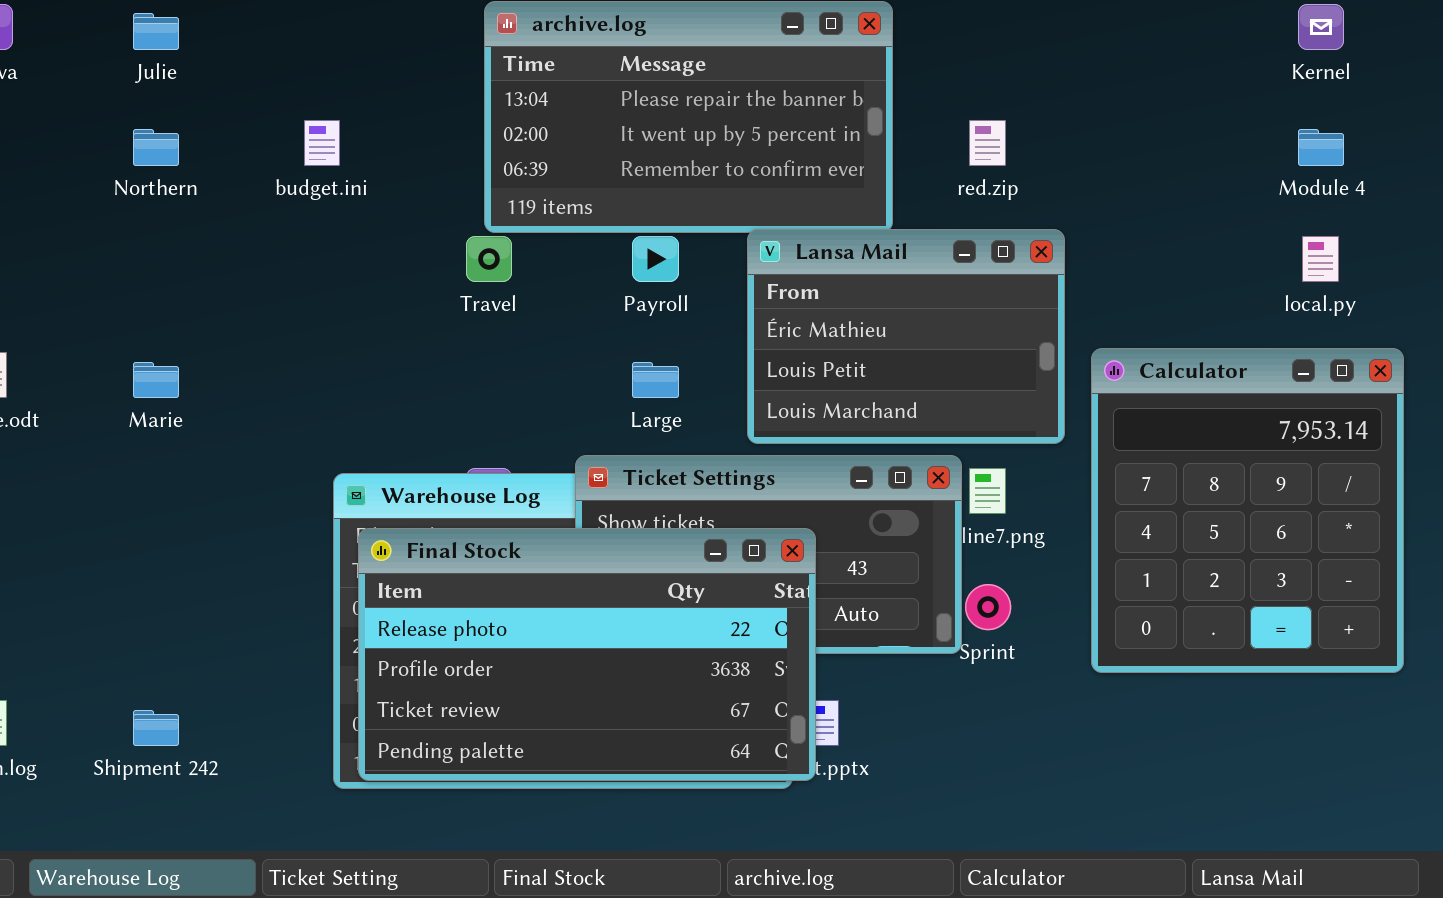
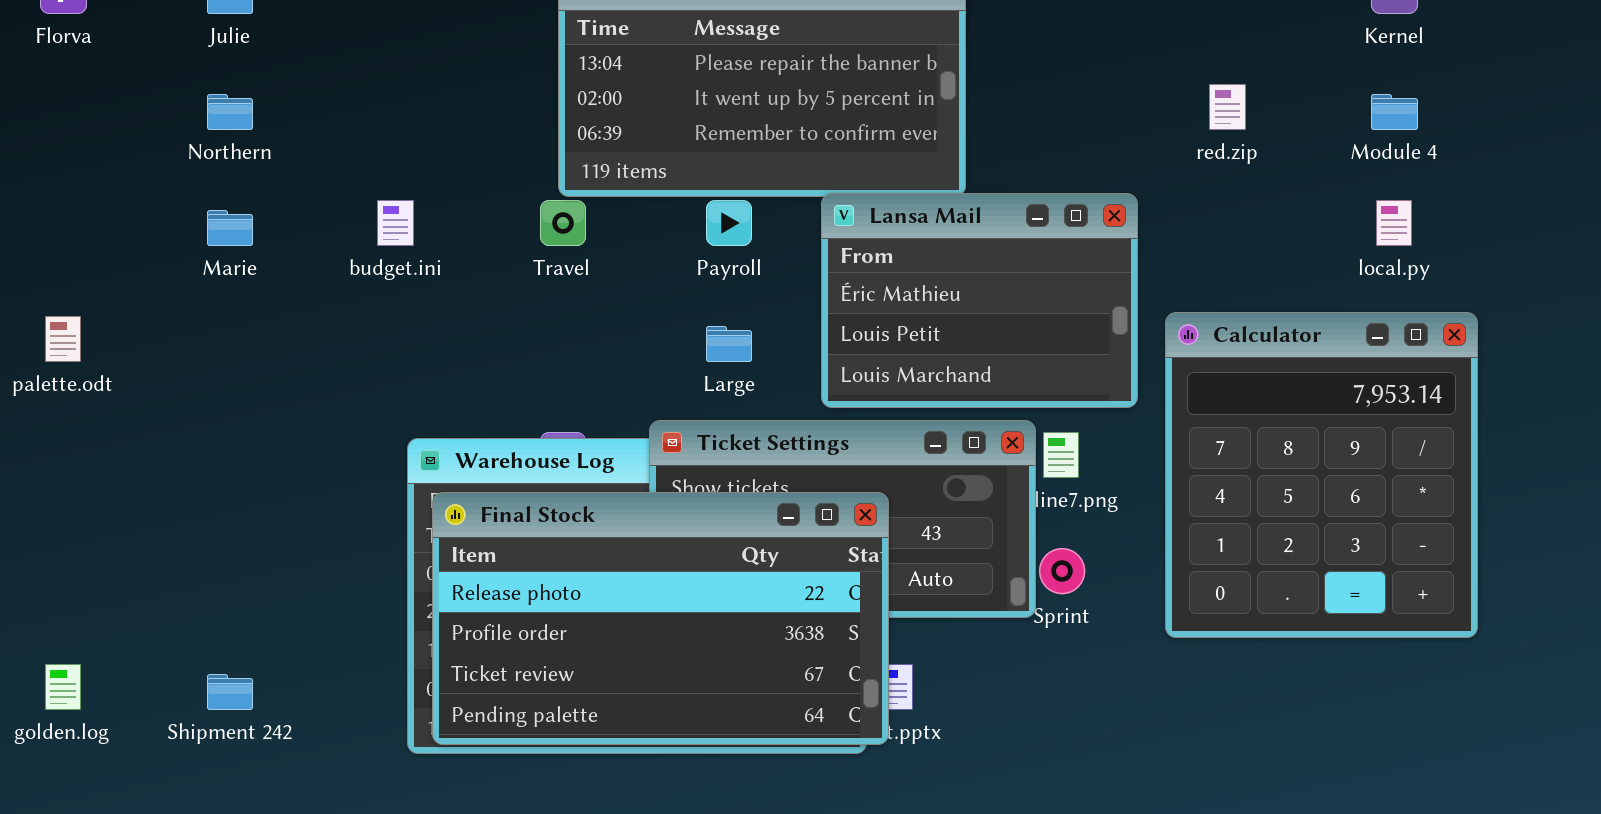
budget.ini: [304,120,340,166] -> [377,200,414,246], moved
red.zip: [969,120,1006,166] -> [1209,84,1246,130], moved
Marie: [133,362,179,398] -> [207,210,253,246], moved

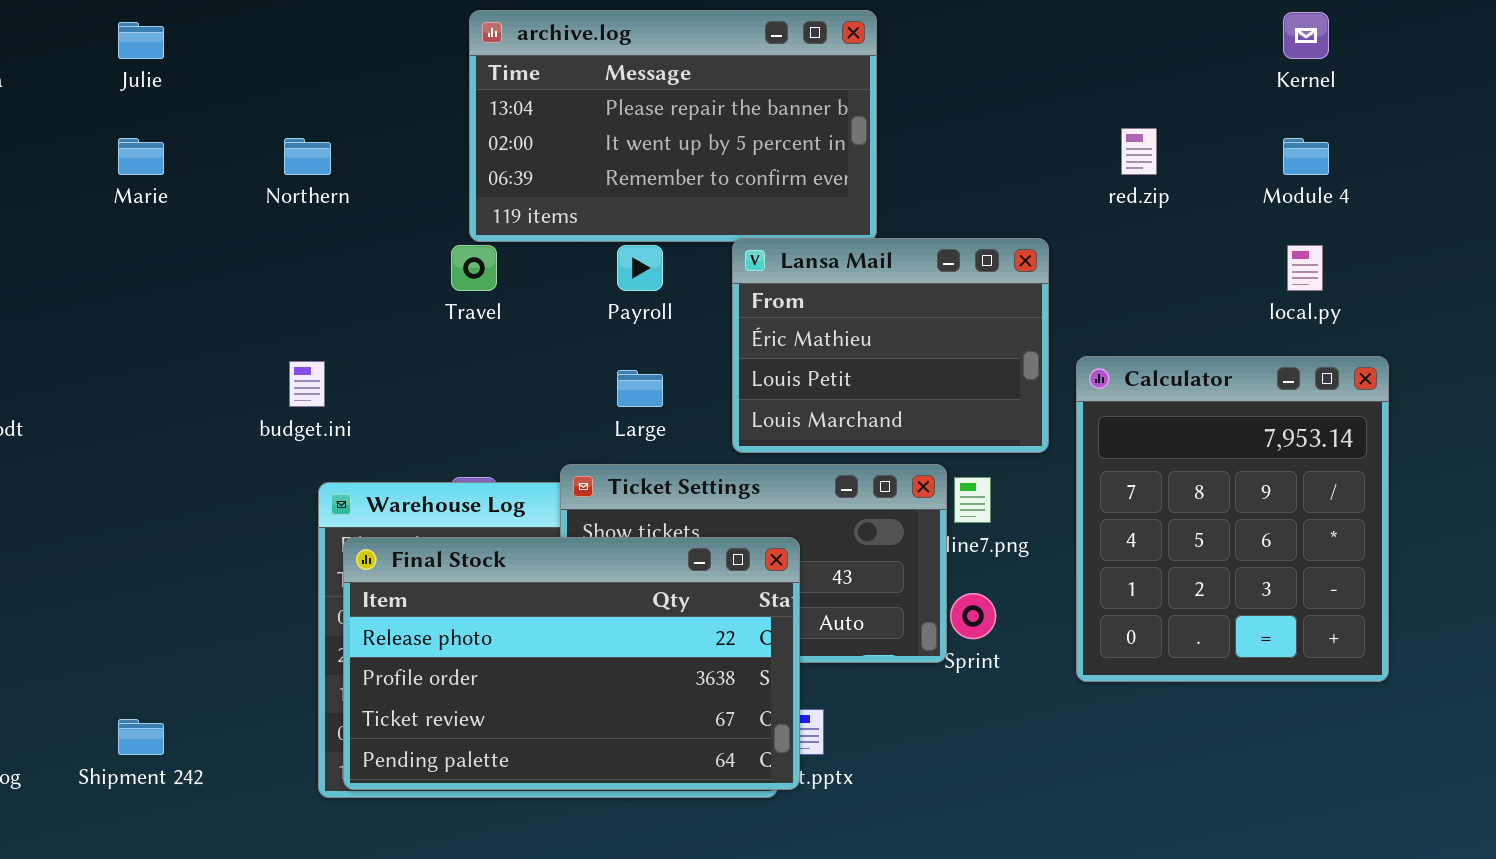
Northern: [207,94,253,130] -> [284,138,331,175], moved
budget.ini: [377,200,414,246] -> [289,361,325,407], moved
Marie: [207,210,253,246] -> [118,138,164,175], moved

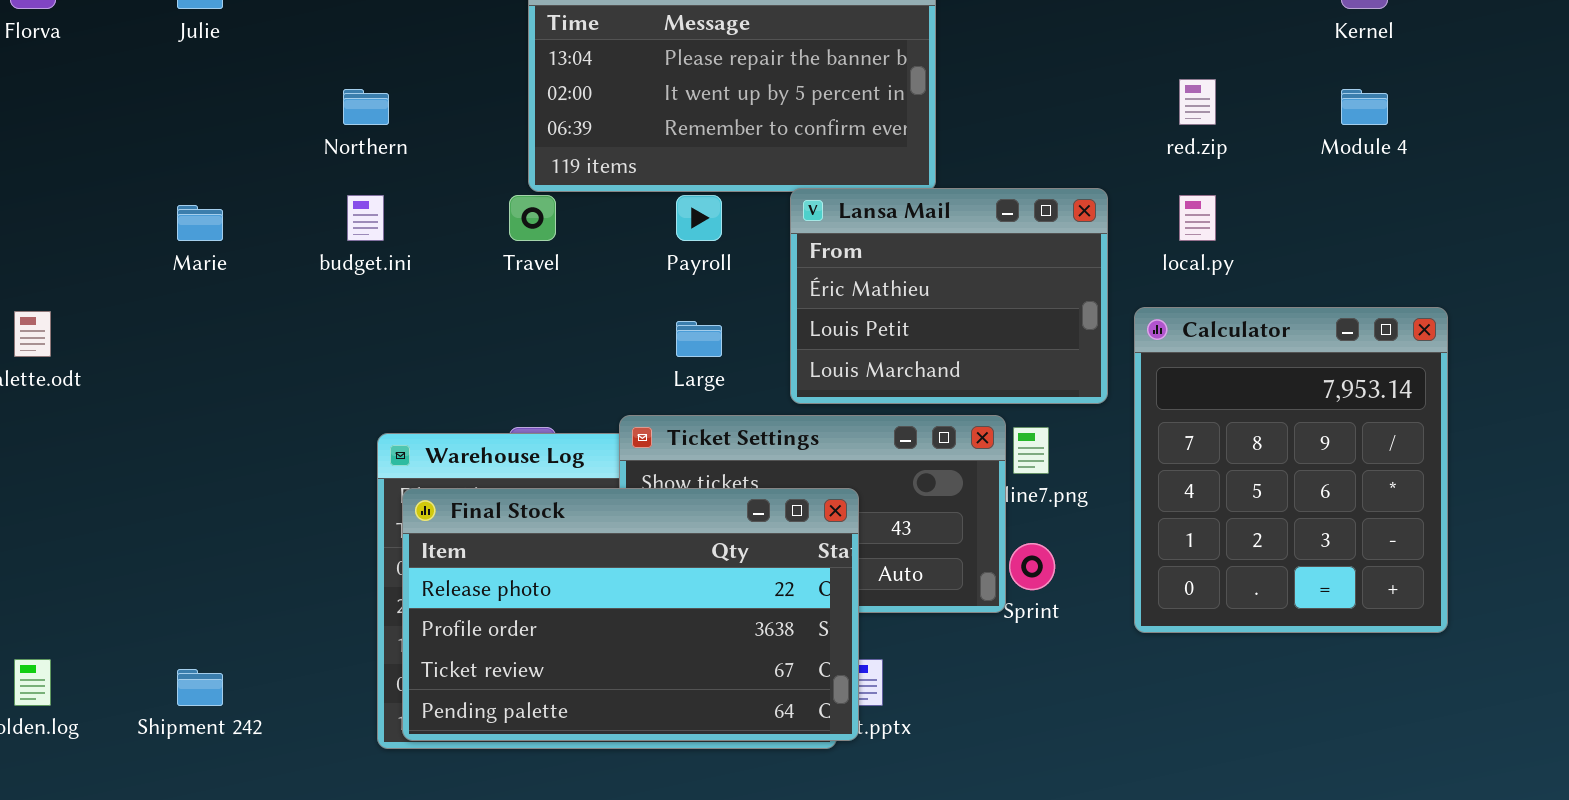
Marie: [118,138,164,175] -> [177,205,223,241], moved
local.py: [1287,245,1323,291] -> [1179,195,1216,241], moved
budget.ini: [289,361,325,407] -> [347,195,384,241], moved

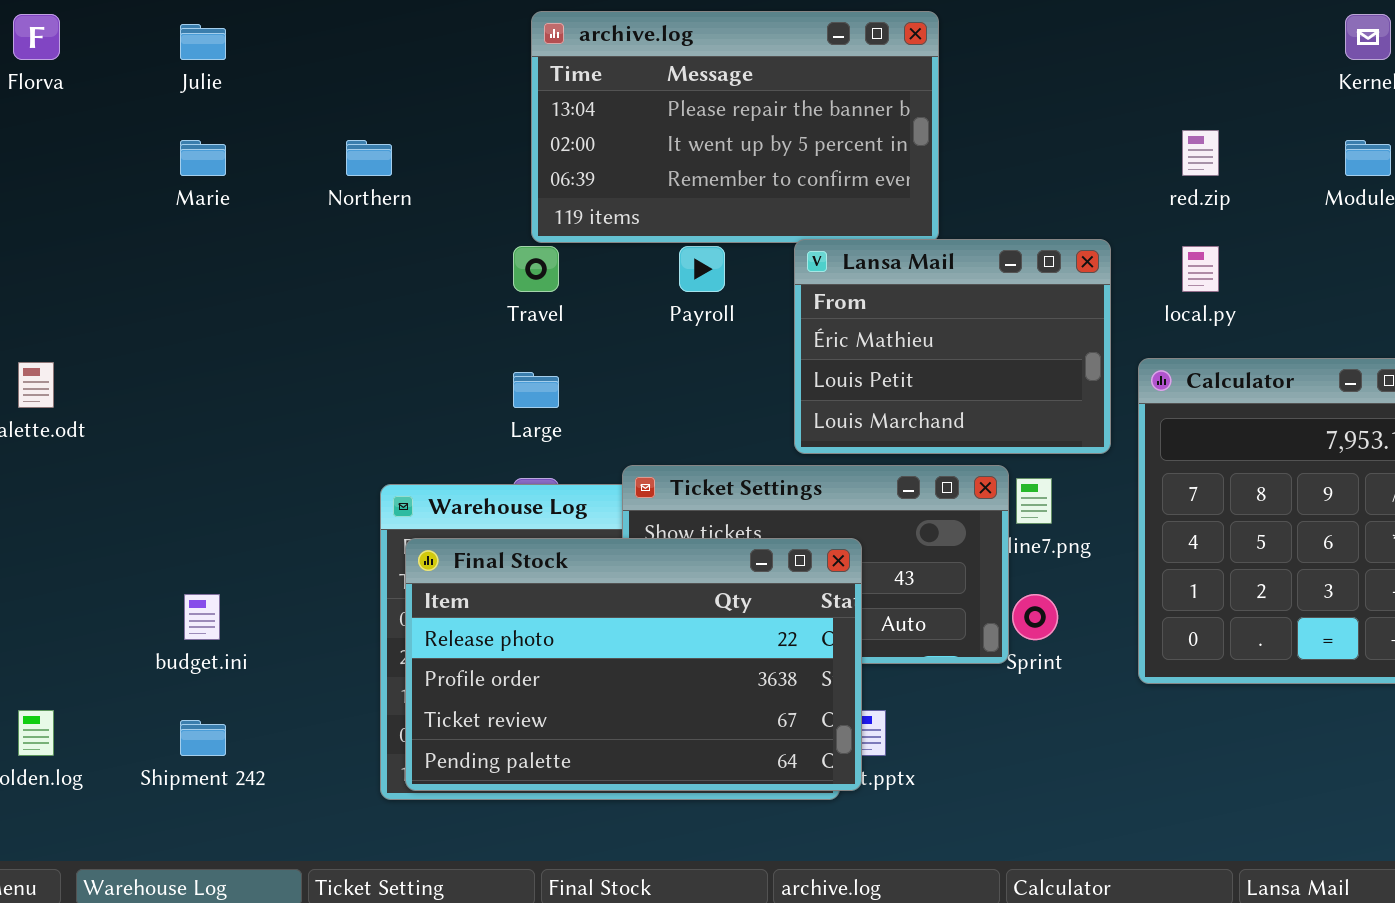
budget.ini: [347,195,384,241] -> [184,594,220,640], moved
Marie: [177,205,223,241] -> [180,140,226,176], moved
Large: [676,321,722,357] -> [513,372,559,408], moved

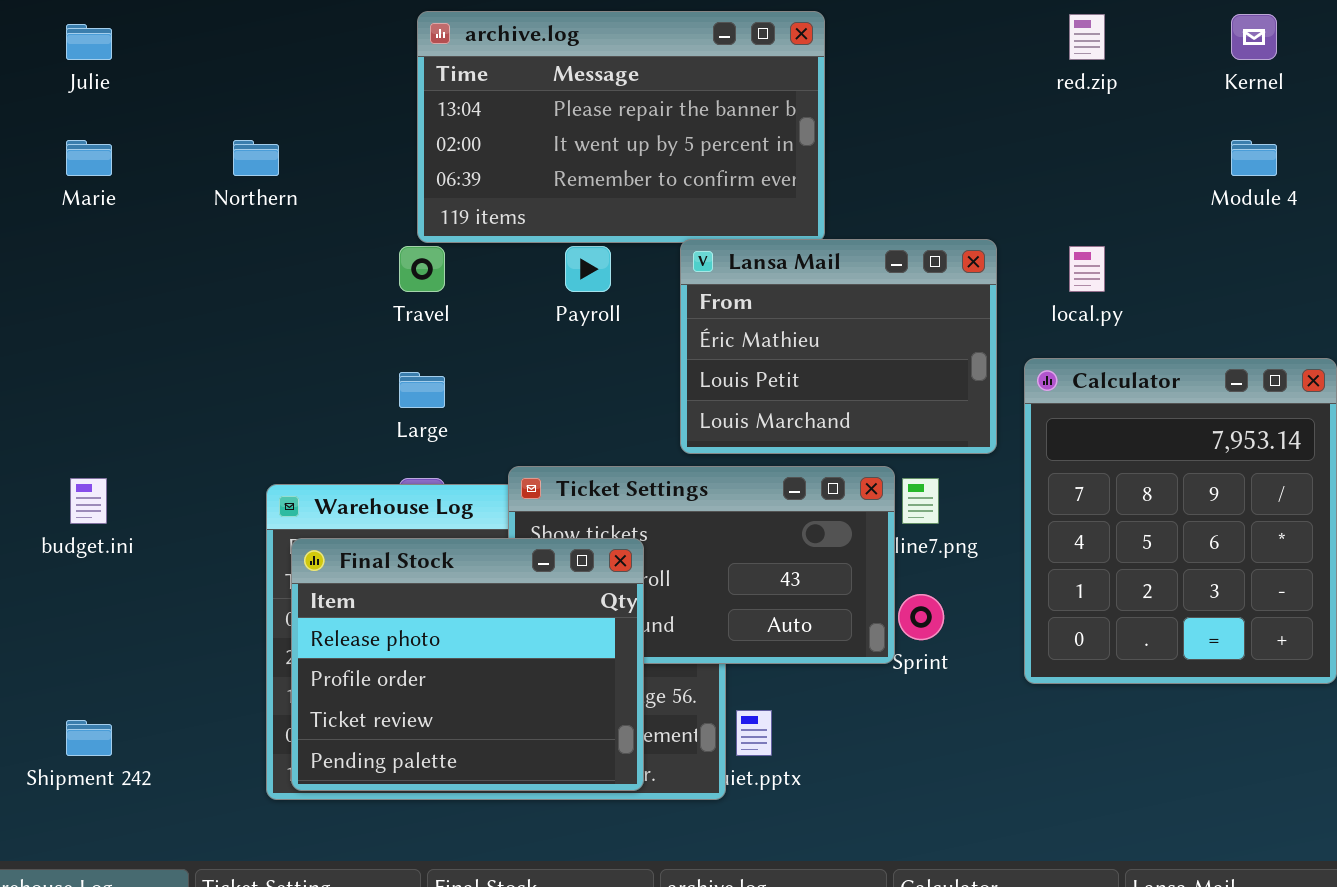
red.zip: [1182,130,1219,176] -> [1069,14,1105,60], moved
Final Stock: [405,538,862,791] -> [291,538,644,791], resized
budget.ini: [184,594,220,640] -> [70,478,107,524], moved

